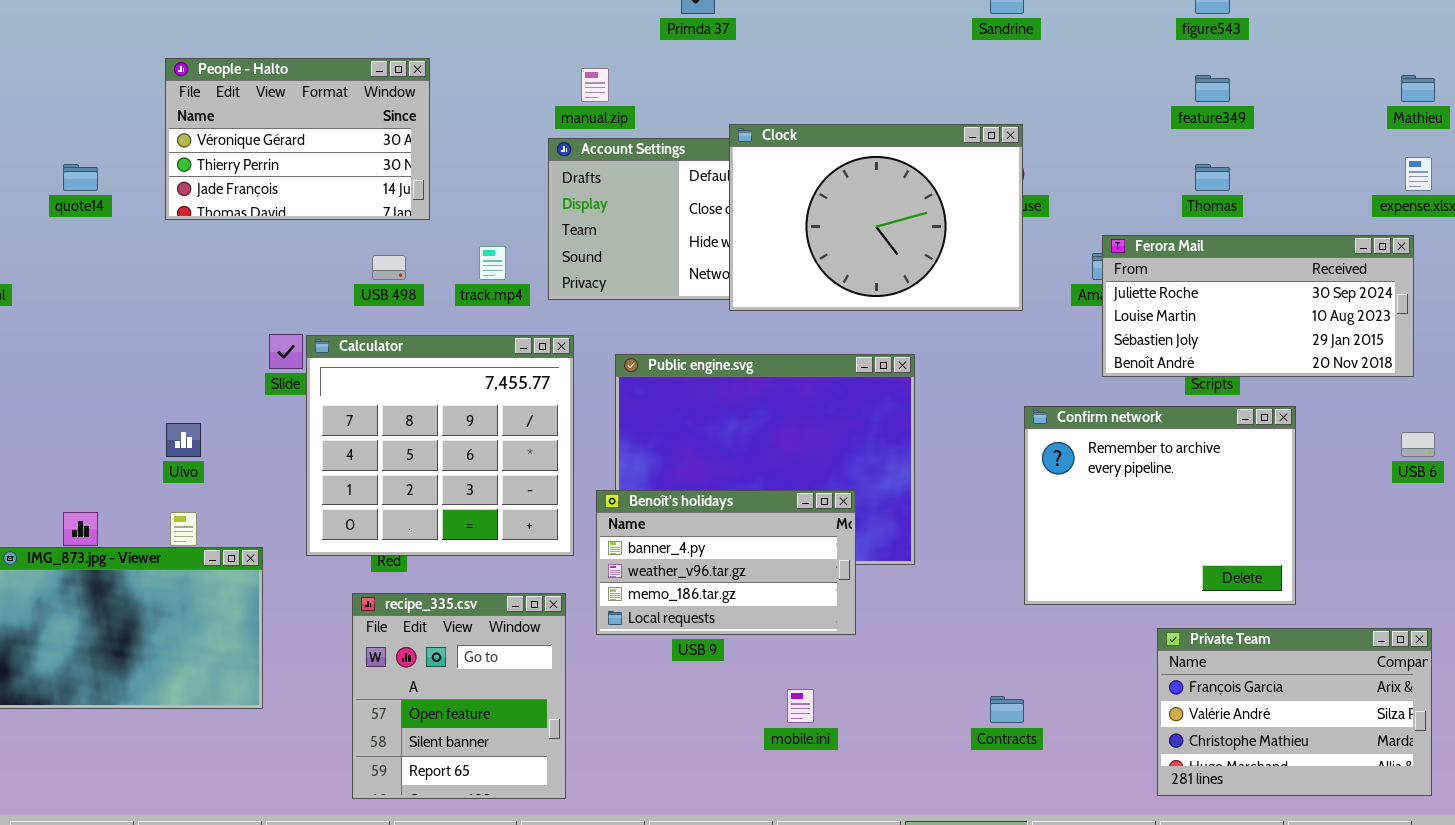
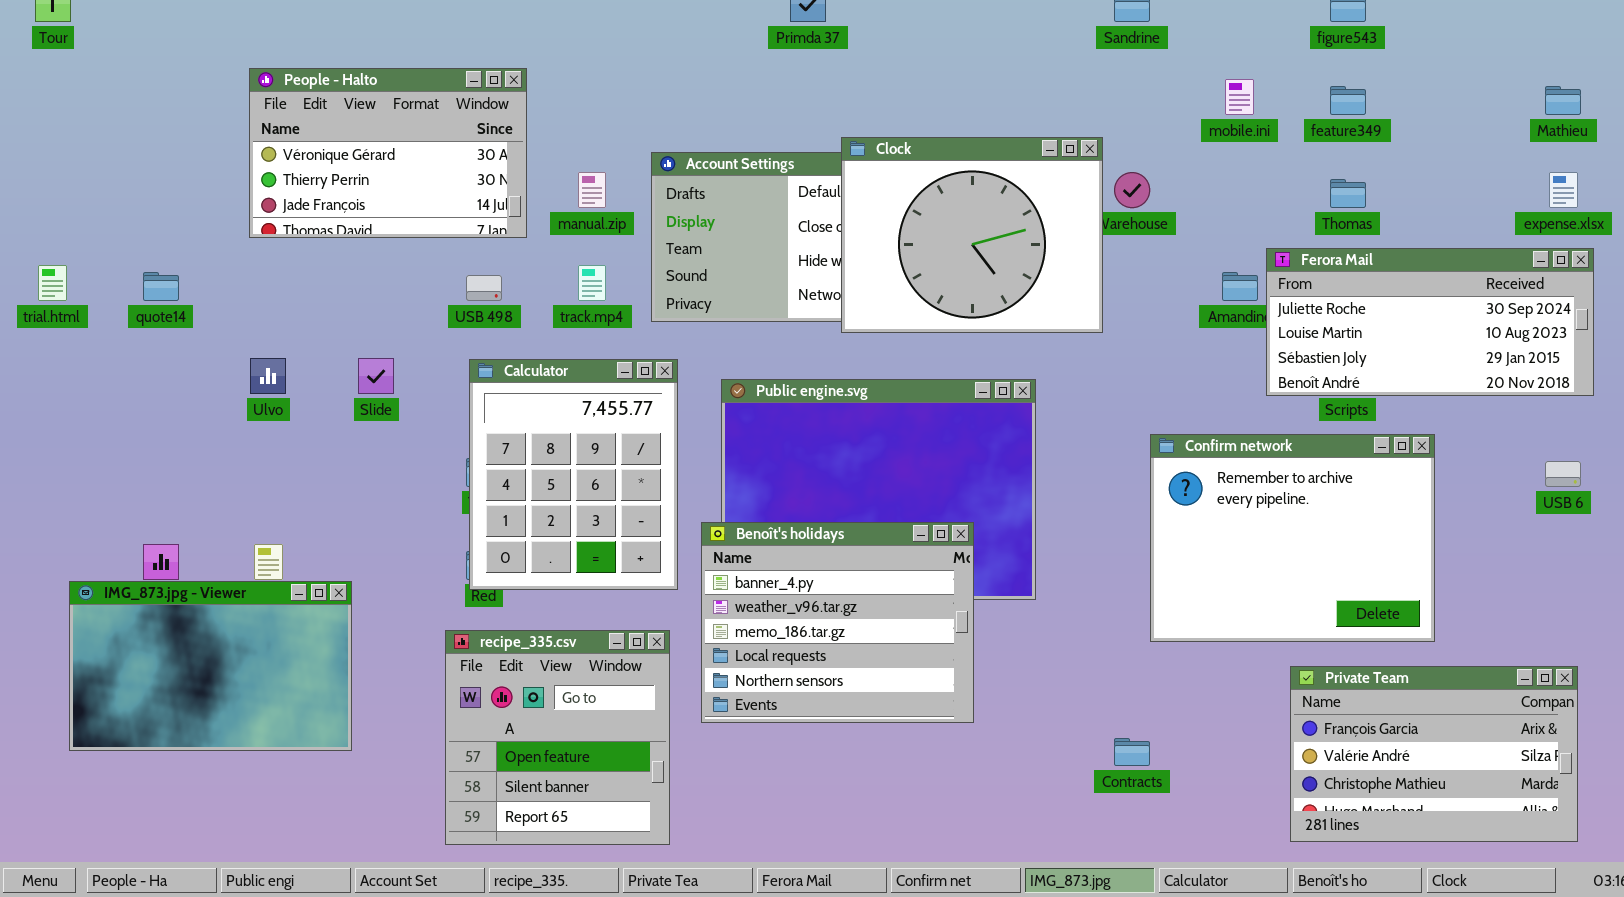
manual.zip: [581,68,609,102] -> [578,172,606,208], moved
Clock: [729,124,1023,311] -> [841,137,1103,333], resized
quote14: [63,164,98,191] -> [143,272,179,301], moved
Ferora Mail: [1102,235,1414,377] -> [1266,248,1594,396], moved
Calculator: [306,335,574,556] -> [469,359,678,590], resized
Ulvo: [166,423,201,457] -> [250,358,286,394], moved
Benoît's holidays: [596,490,856,635] -> [701,522,974,723], resized
mobile.ini: [787,689,814,723] -> [1225,79,1254,115], moved

